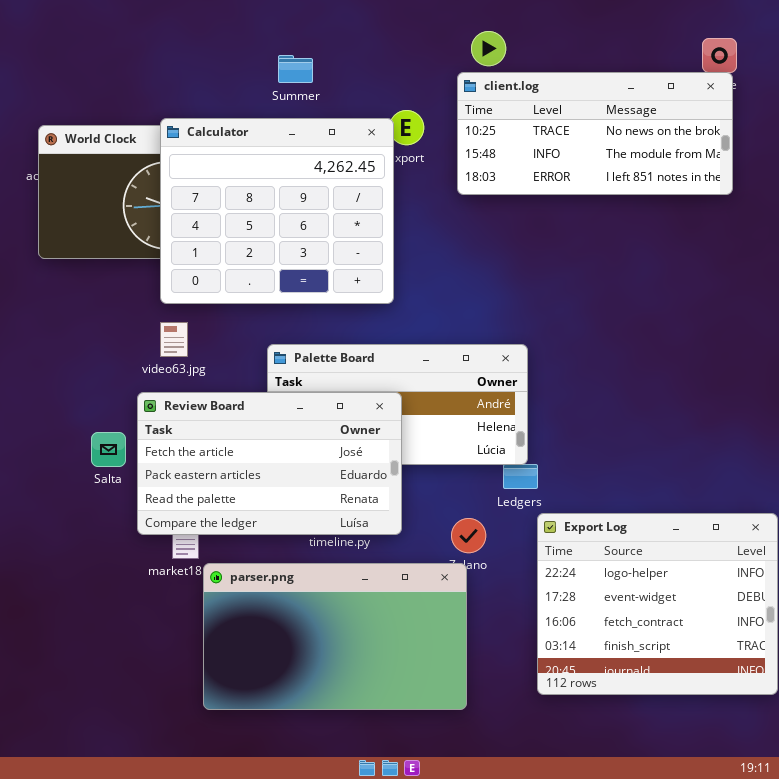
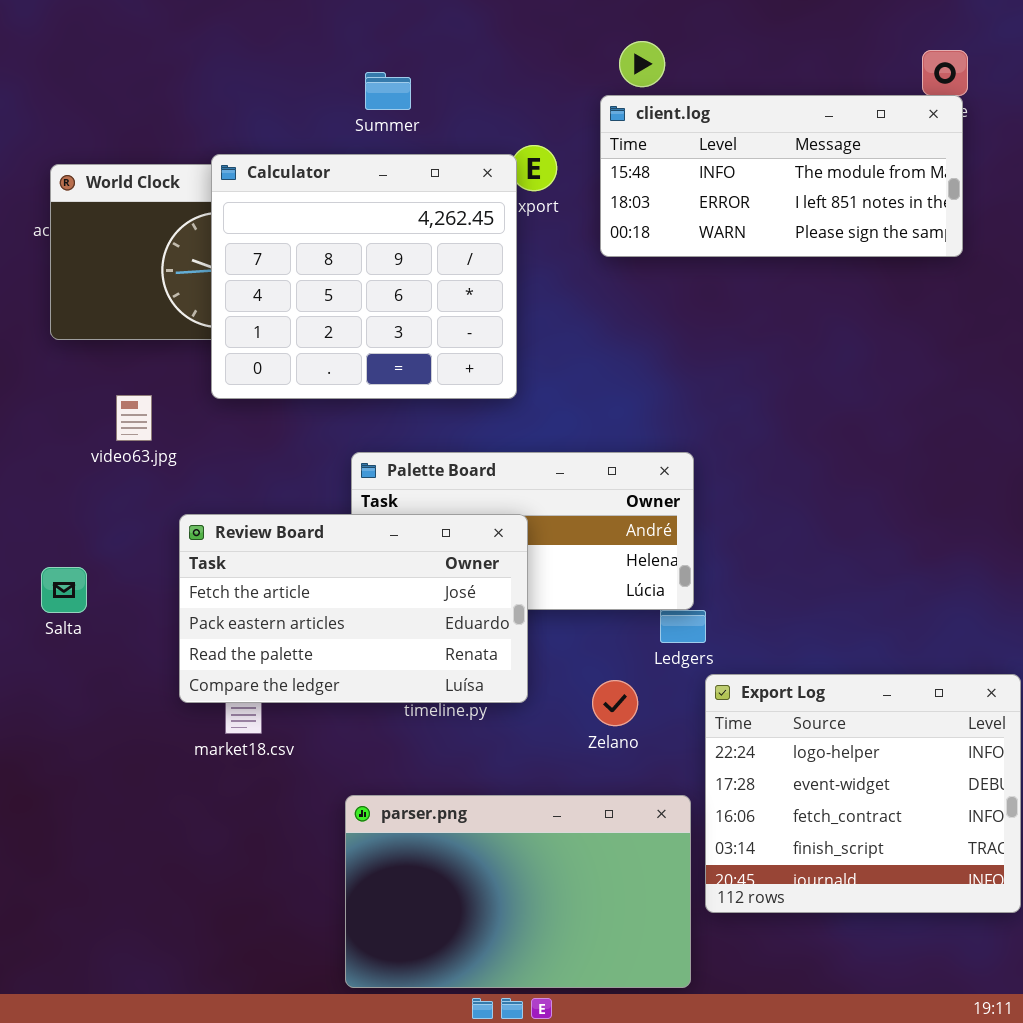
client.log: [457,72,733,195] -> [600,95,963,257], scrolled down 1 row
video63.jpg: [160,322,188,357] -> [116,395,152,441], moved
Salta: [91,432,126,467] -> [41,567,87,613], moved
parser.png: [203,563,467,710] -> [345,795,691,988], moved

